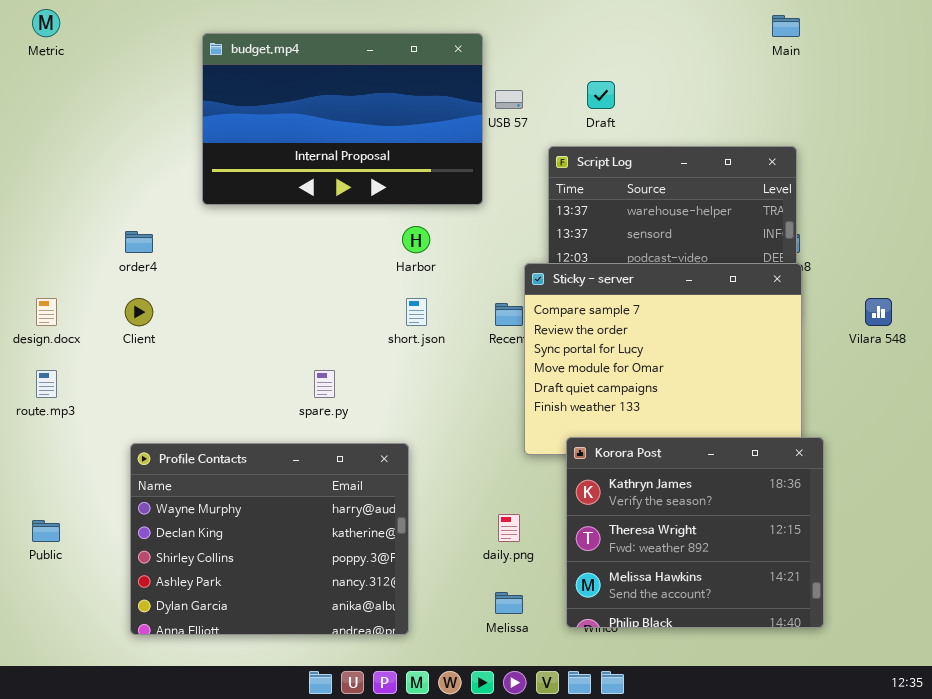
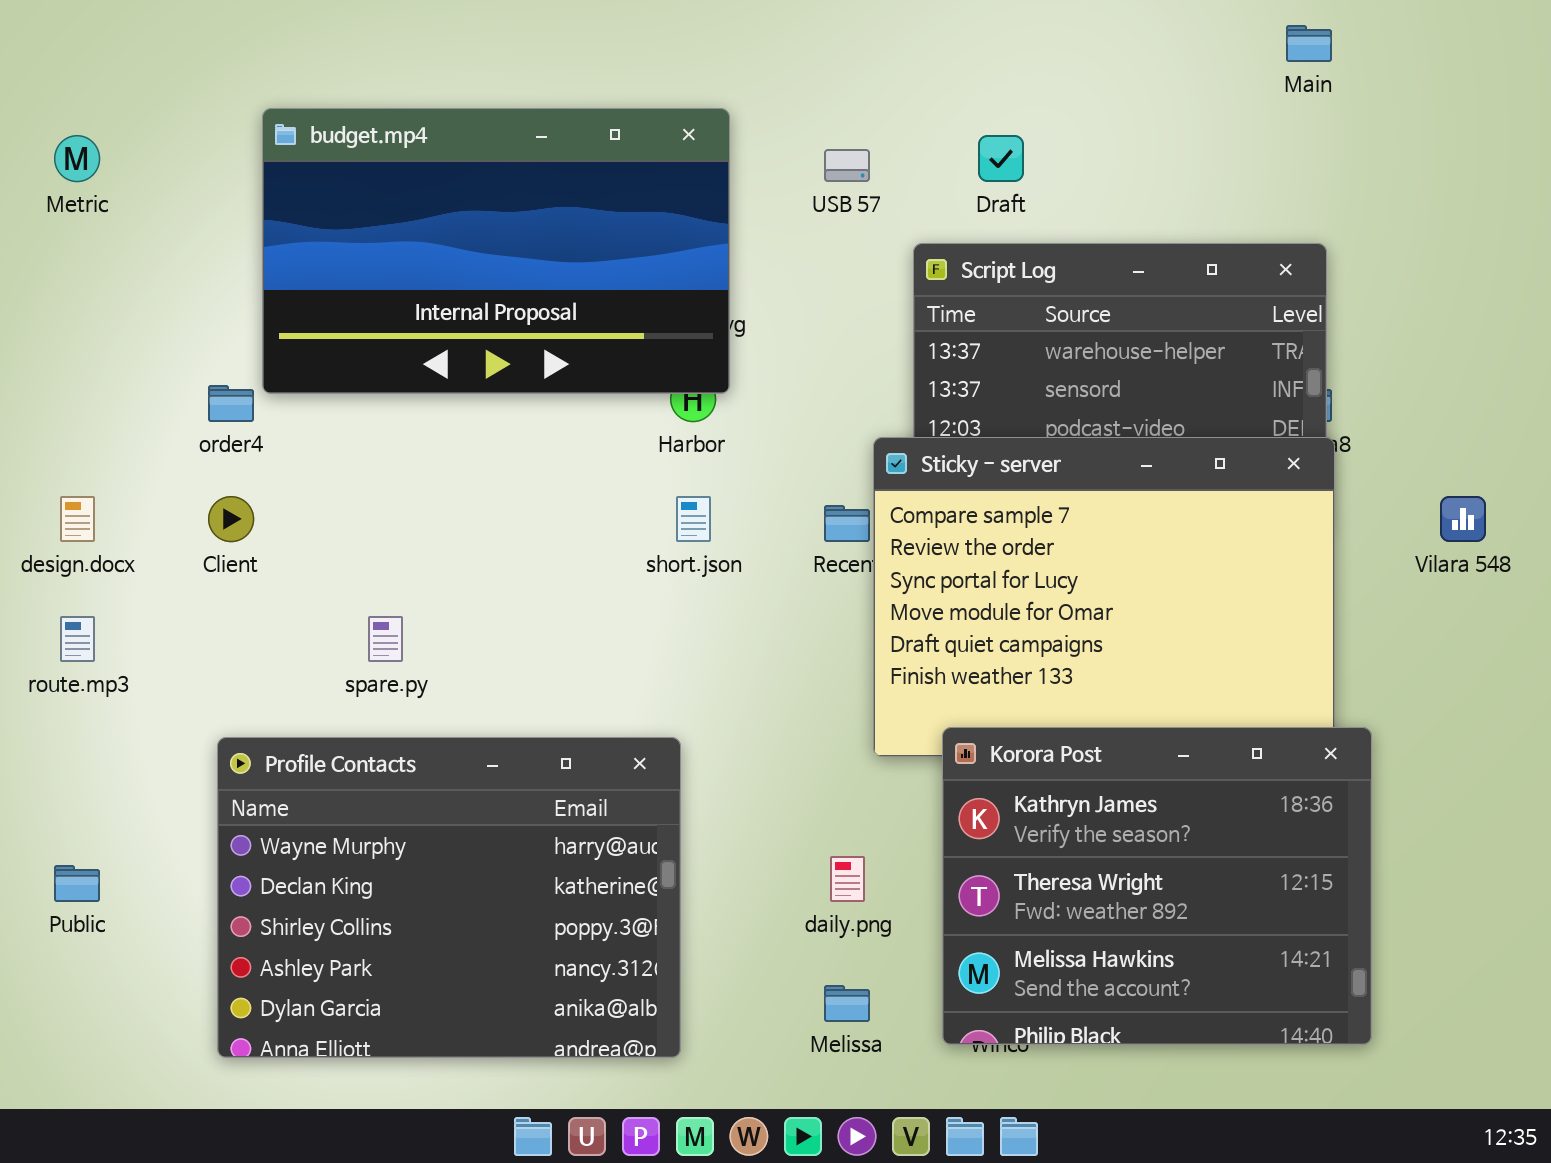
Metric: [32,9,60,37] -> [54,135,100,182], moved
budget.mp4: [202,33,483,205] -> [262,108,730,394], moved
spare.py: [314,370,335,398] -> [368,616,403,662], moved

